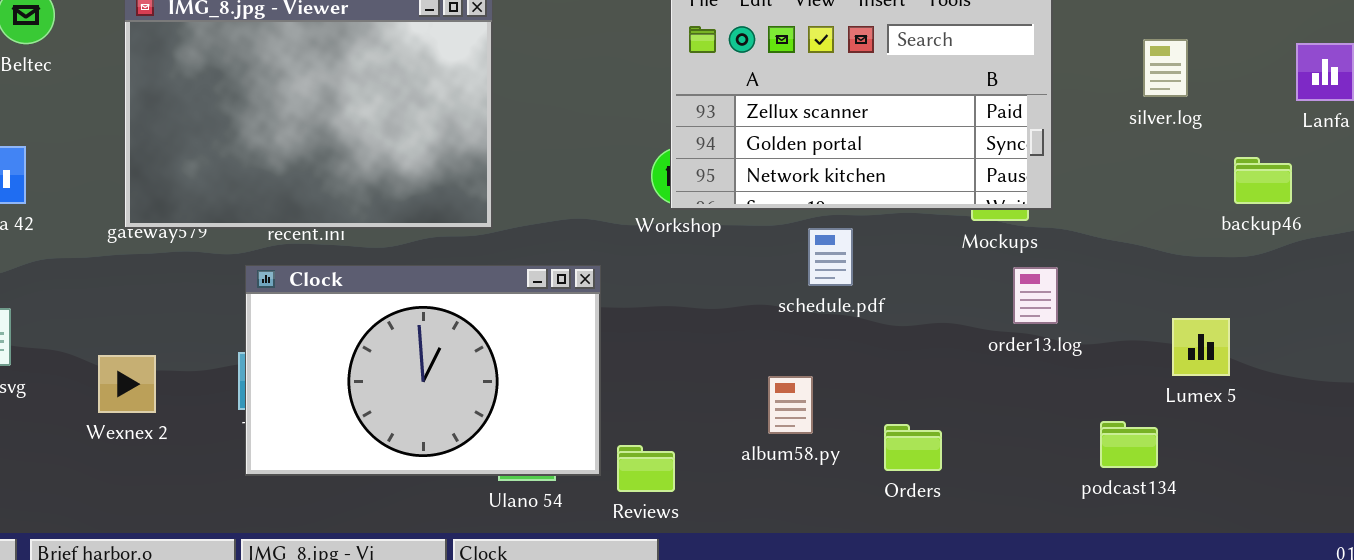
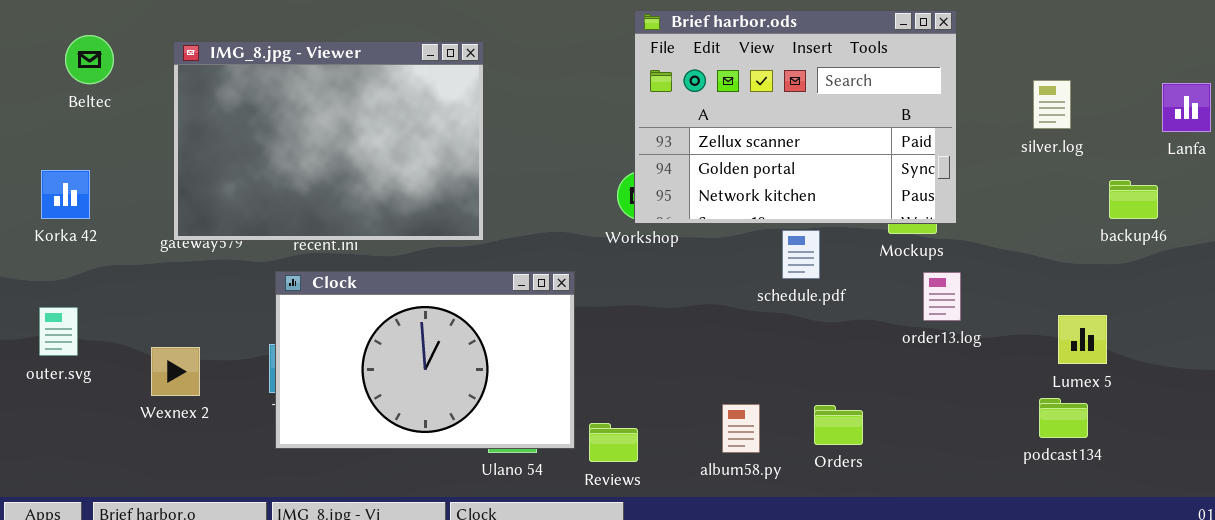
schedule.pdf: [808,228,853,286] -> [782,230,820,279], moved
album58.py: [768,376,813,434] -> [722,404,760,453], moved
podcast134: [1100,421,1158,468] -> [1039,398,1088,438], moved

